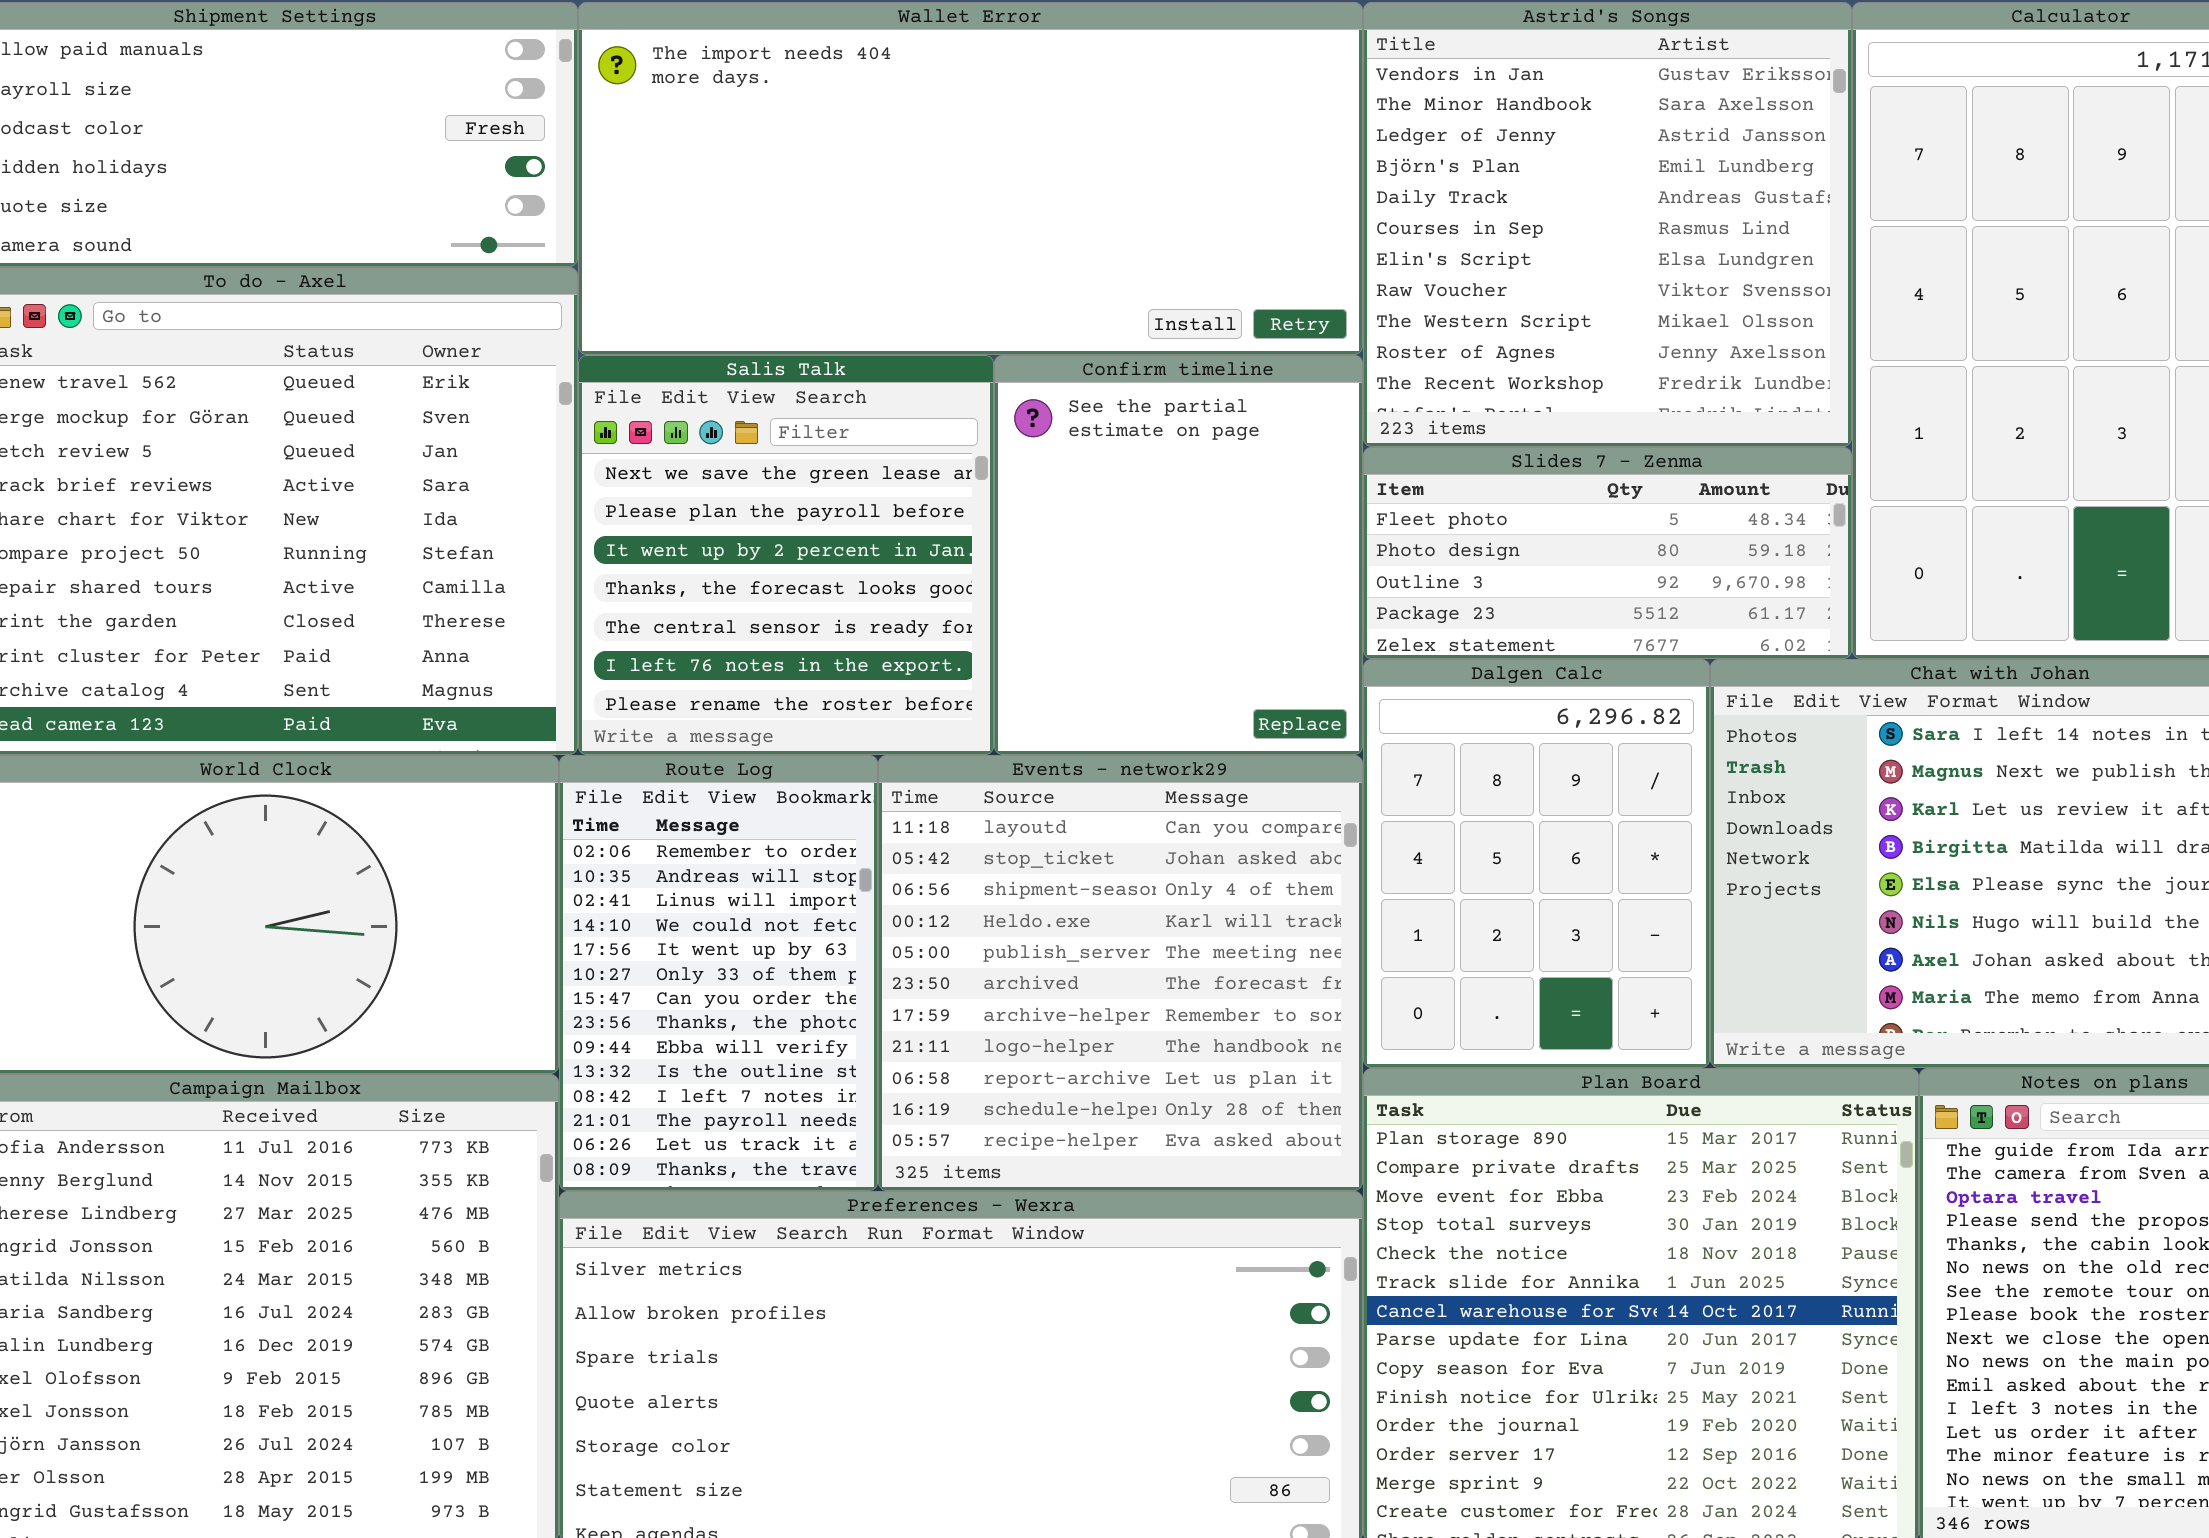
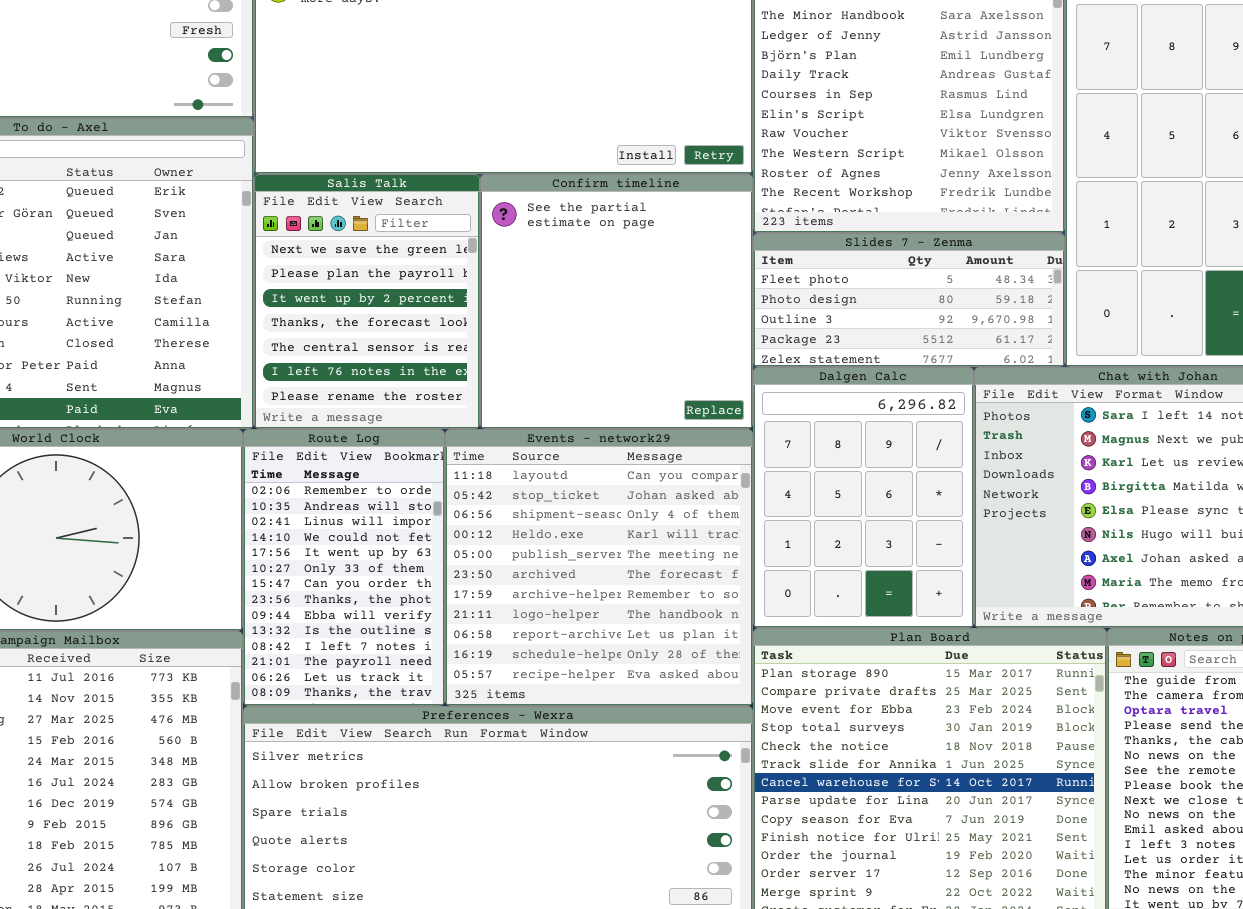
Salis Talk: [578,355,994,755] -> [254,174,480,429], resized
Confirm timeline: [994,355,1363,755] -> [480,174,753,429], resized

